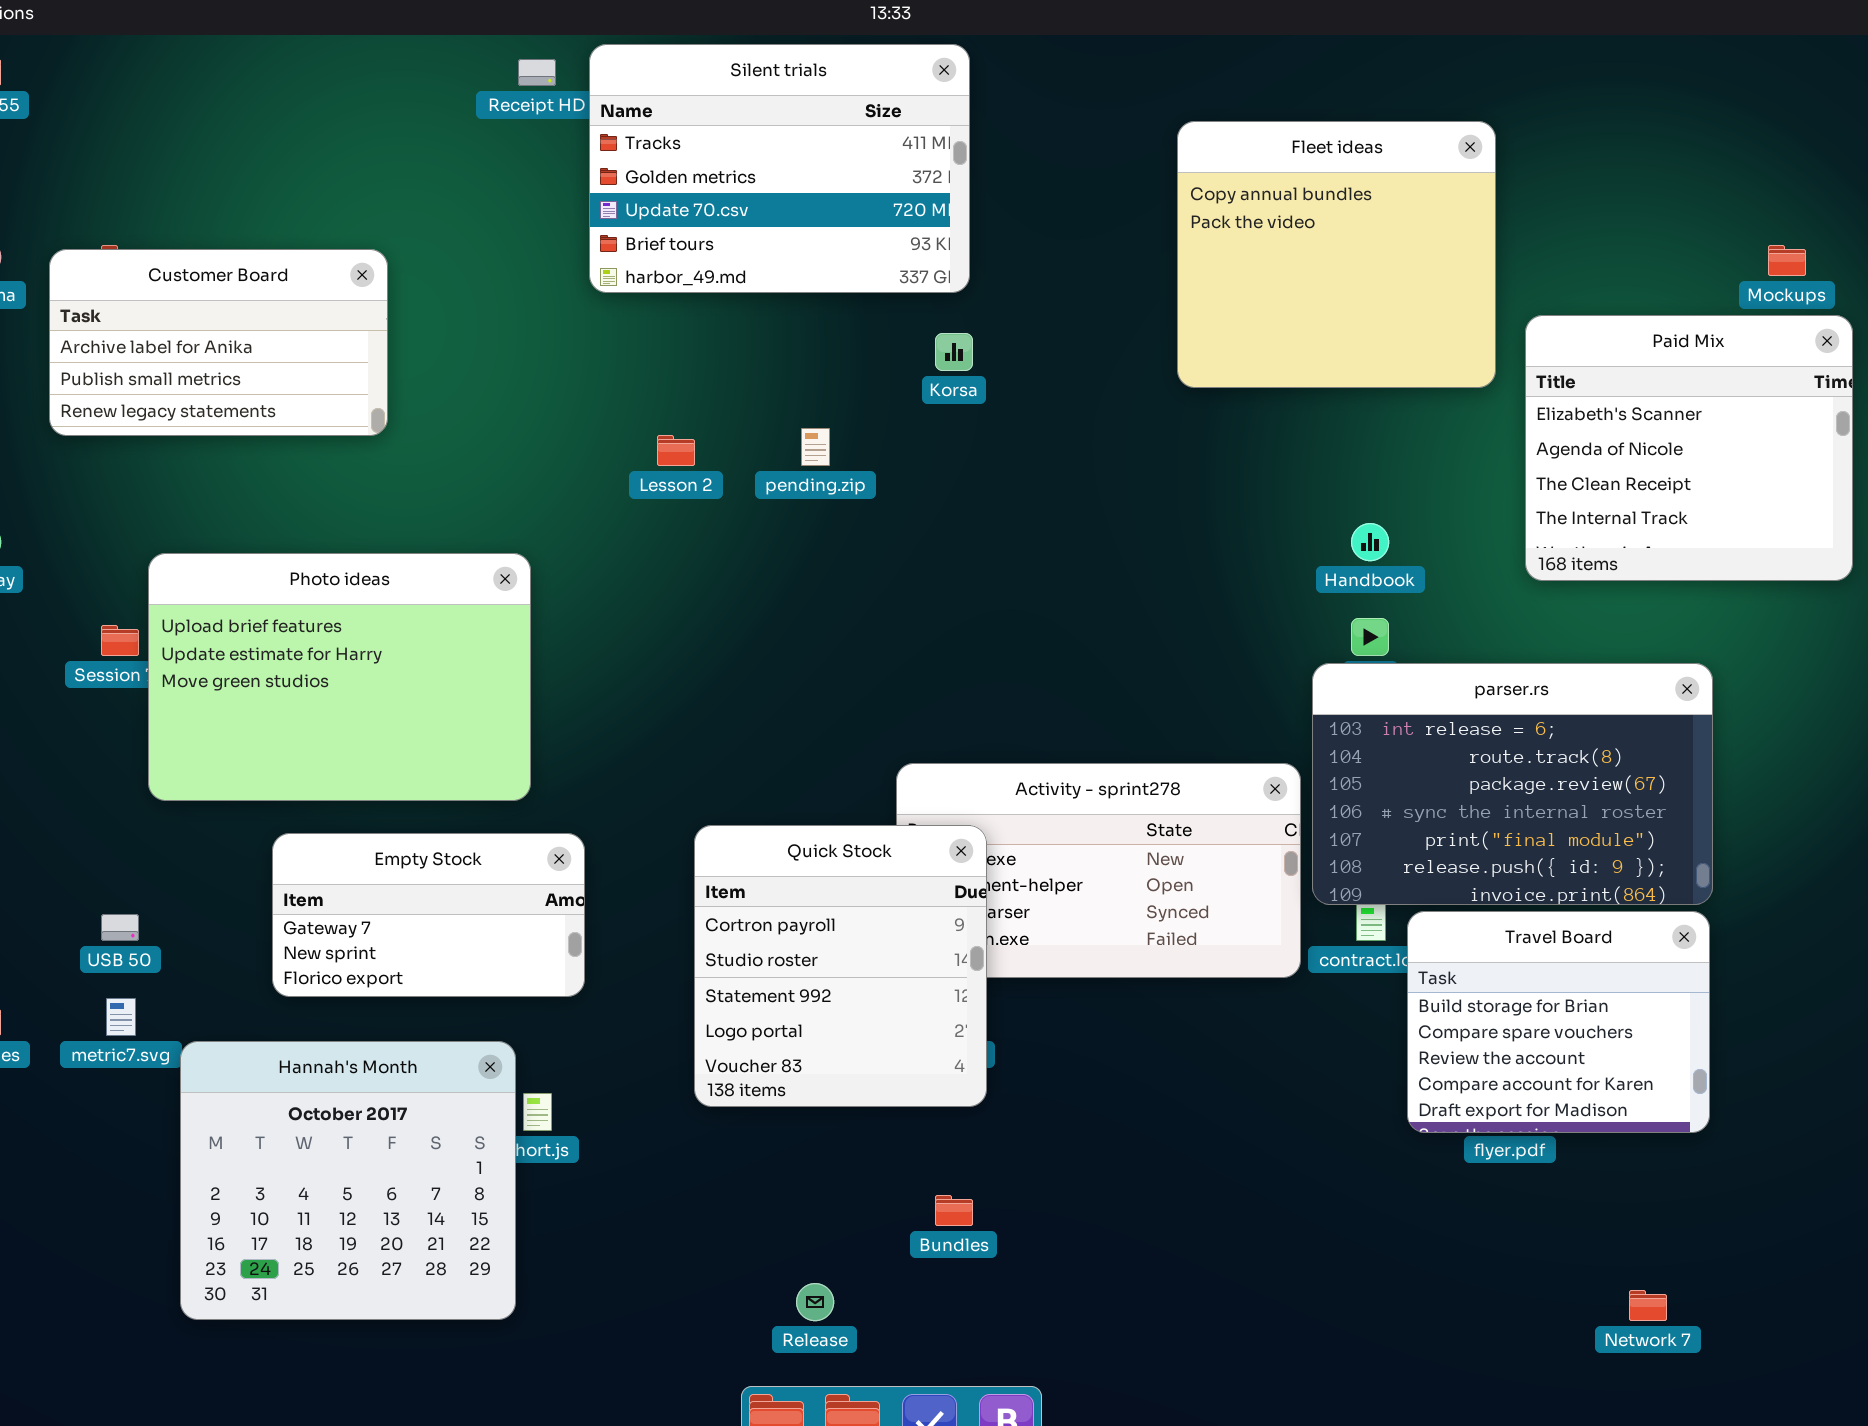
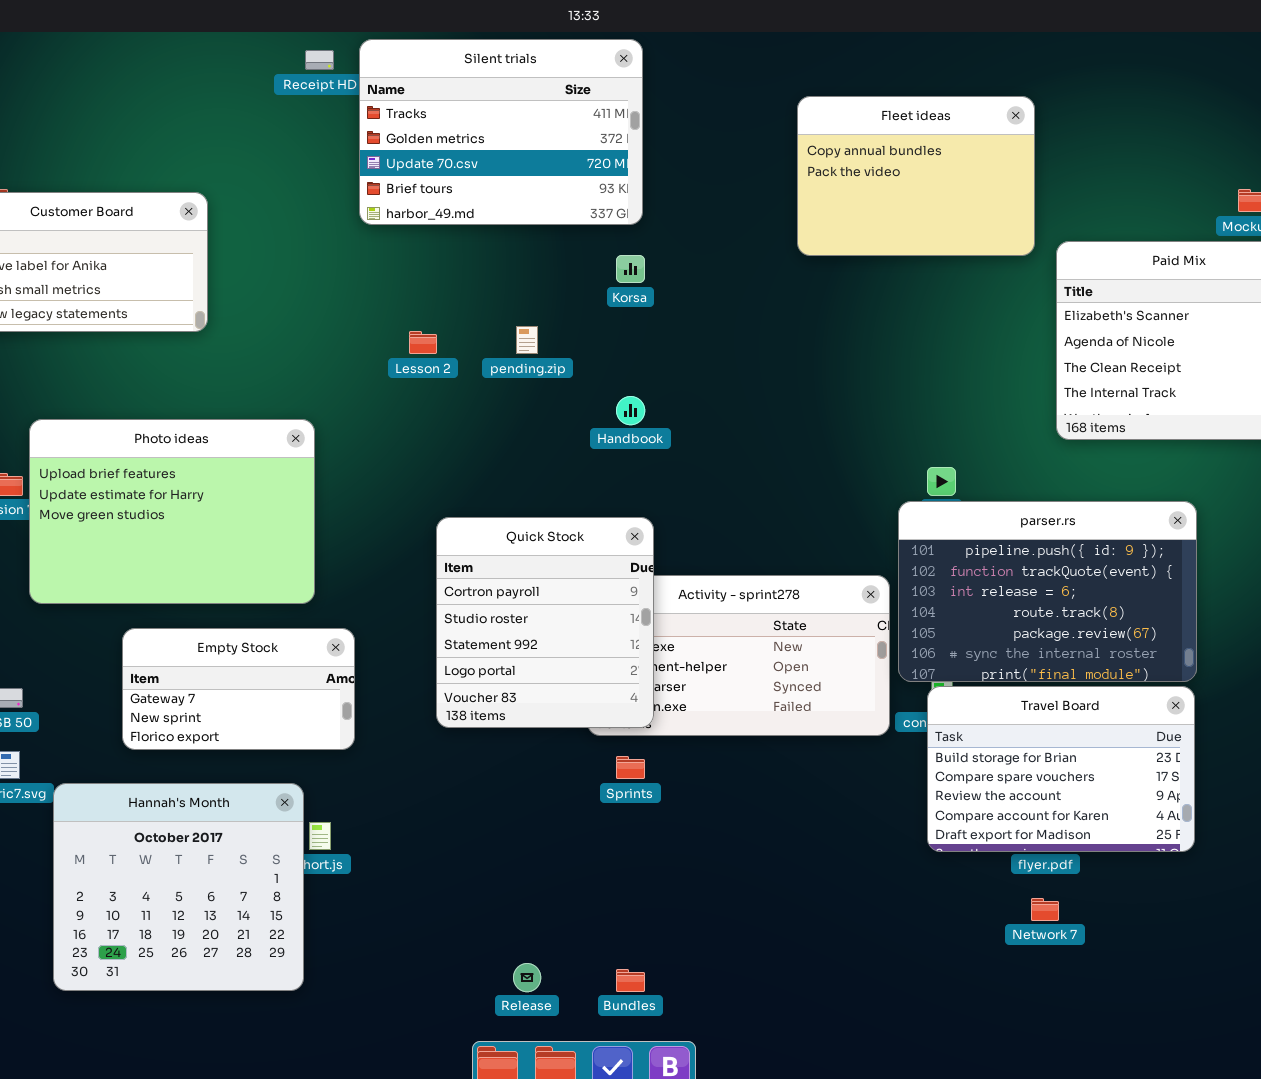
Fleet ideas: [1177,121,1496,388] -> [797,96,1035,256], resized
Handbook: [1351,523,1389,561] -> [616,396,645,425], moved
parser.rs: [1312,663,1713,905] -> [898,501,1197,682], scrolled up 2 rows
Quick Stock: [694,825,987,1107] -> [436,517,654,728], moved
Travel Board: [1407,911,1710,1133] -> [927,686,1195,852], resized
Bundles: [935,1195,973,1226] -> [616,969,645,992], moved
Network 7: [1629,1290,1667,1321] -> [1031,898,1059,921], moved

